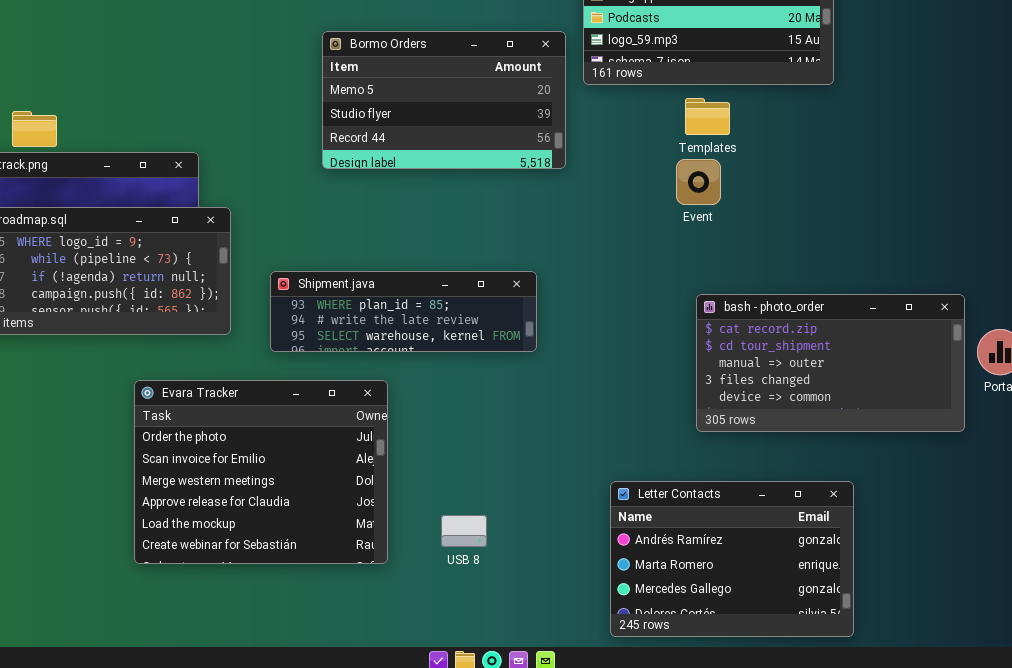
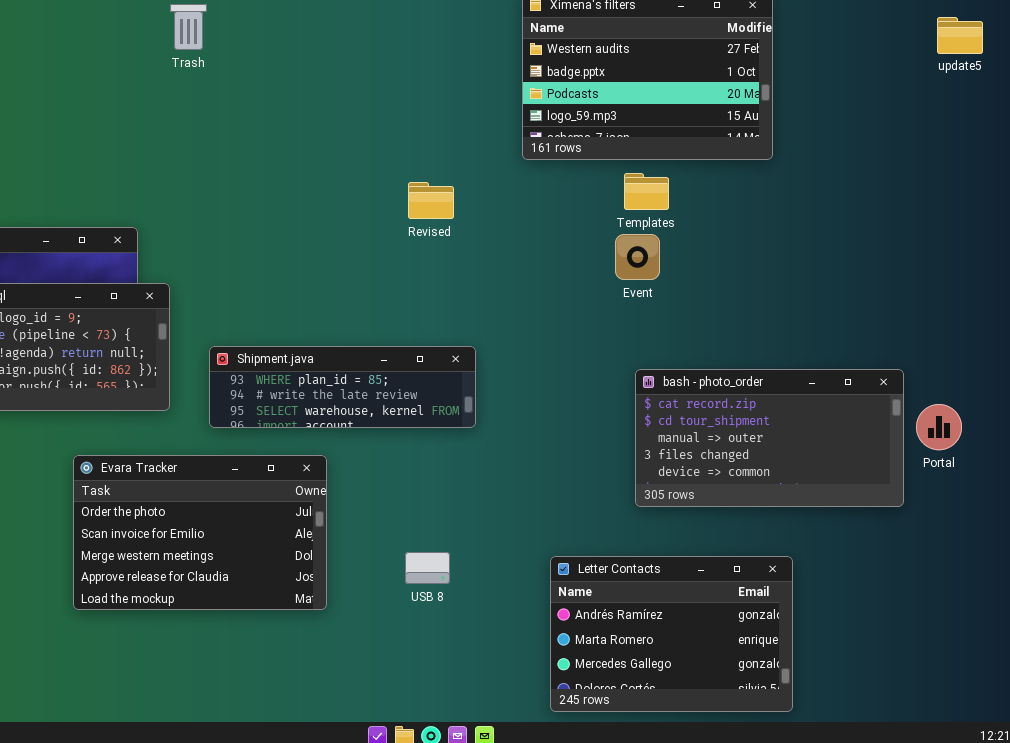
Bormo Orders: [322,31,566,169] -> none, closed
Evara Tracker: [134,380,388,564] -> [73,455,327,610], resized
USB 8: [441,515,487,547] -> [405,552,450,584], moved

